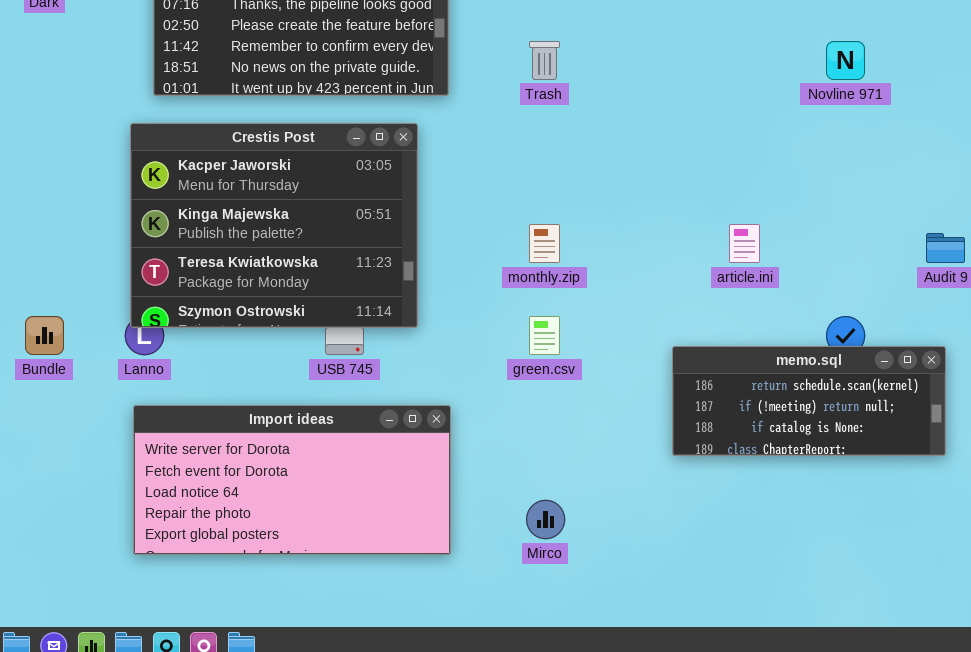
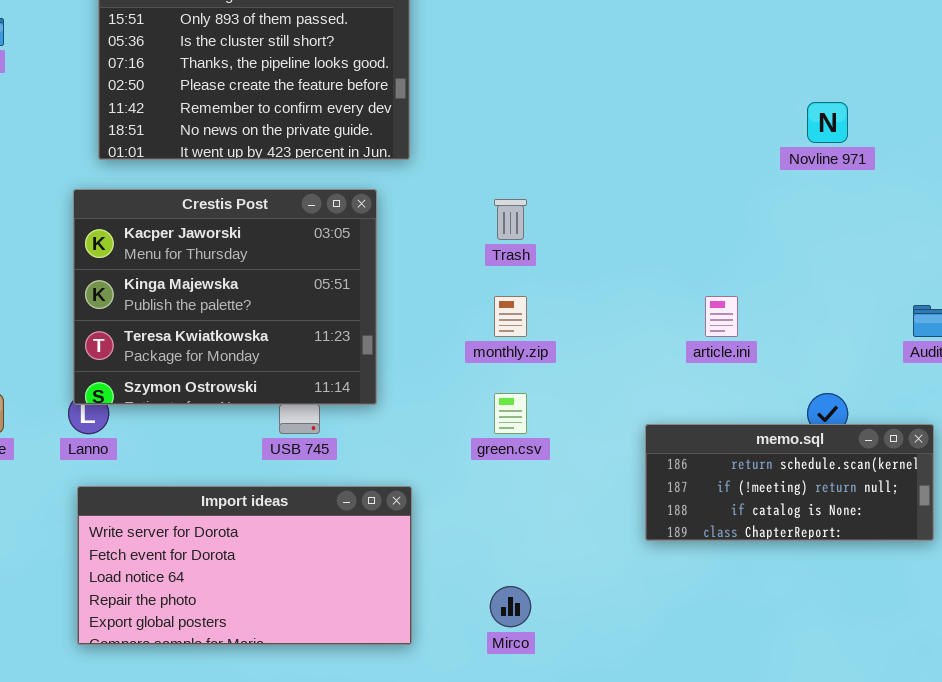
Trash: [529,41,560,80] -> [494,199,527,240], moved

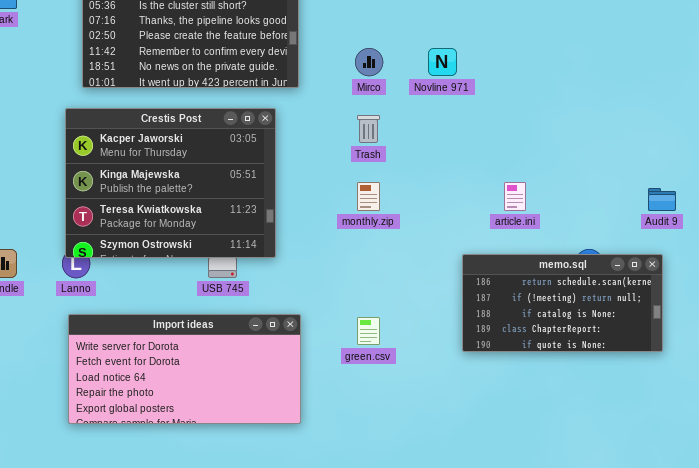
Novline 971: [807,102,848,143] -> [428,48,457,76], moved
green.csv: [494,393,527,434] -> [357,317,380,345], moved
memo.sql: [645,424,934,541] -> [462,254,663,352], resized
Mirco: [490,586,531,627] -> [355,48,383,76], moved

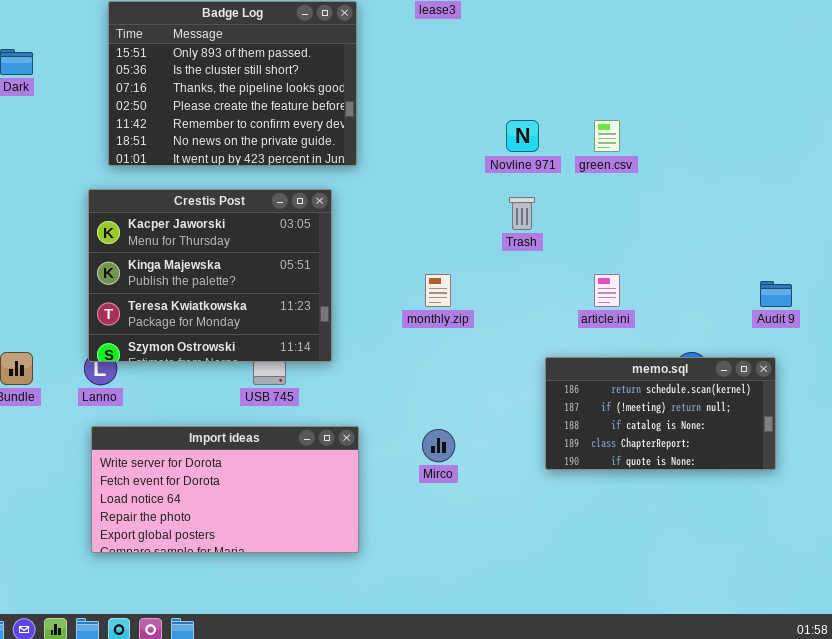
Mirco: [355,48,383,76] -> [422,429,455,462], moved
Trash: [357,115,380,143] -> [509,197,535,230], moved
green.csv: [357,317,380,345] -> [594,120,620,152], moved

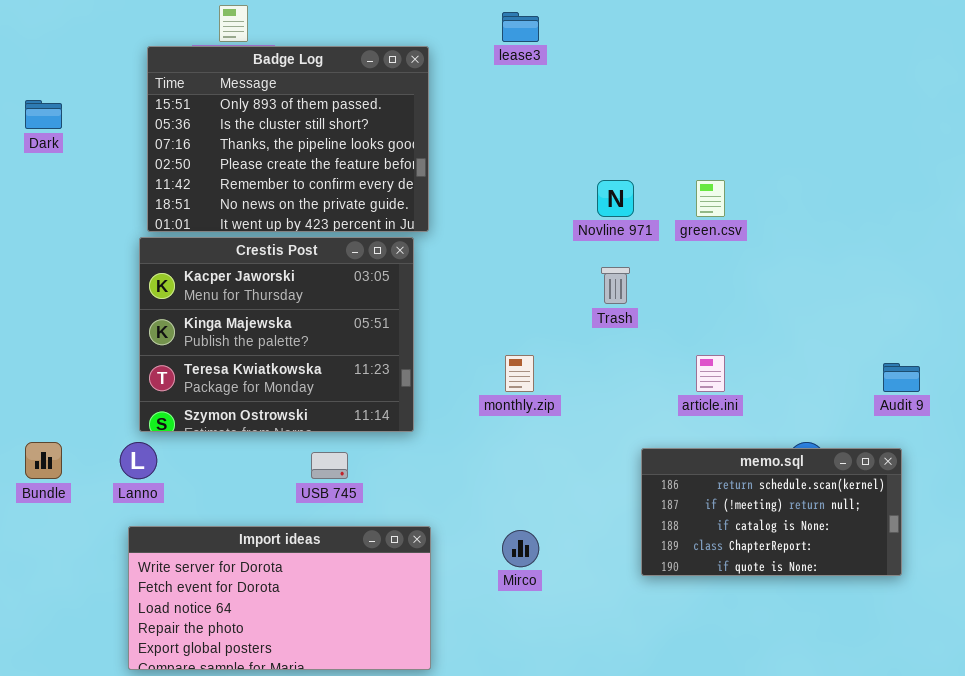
Crestis Post: [88,189,332,362] -> [139,237,414,432], moved

